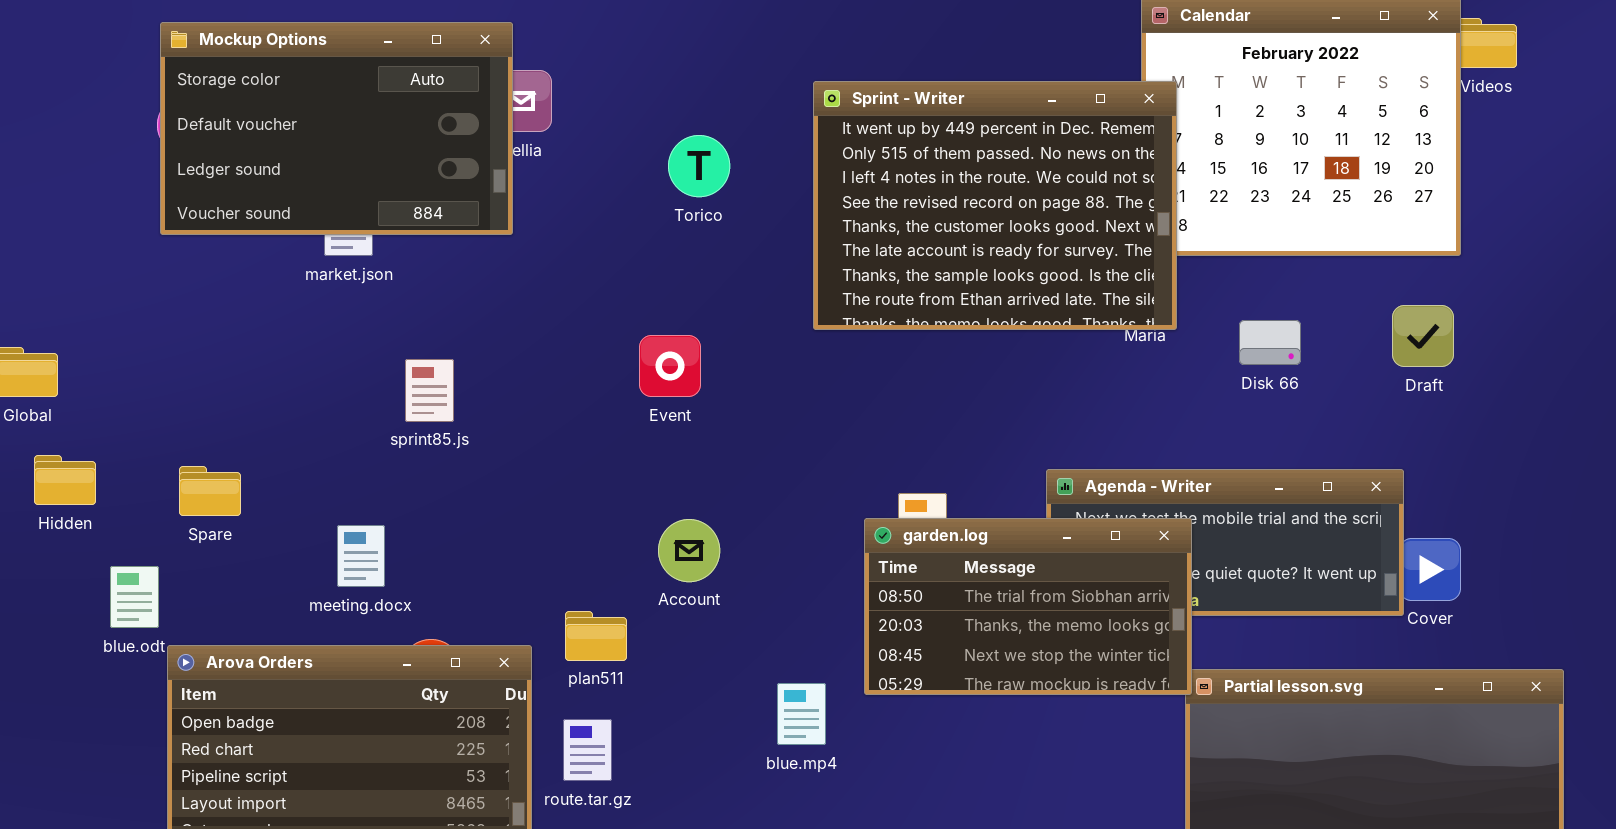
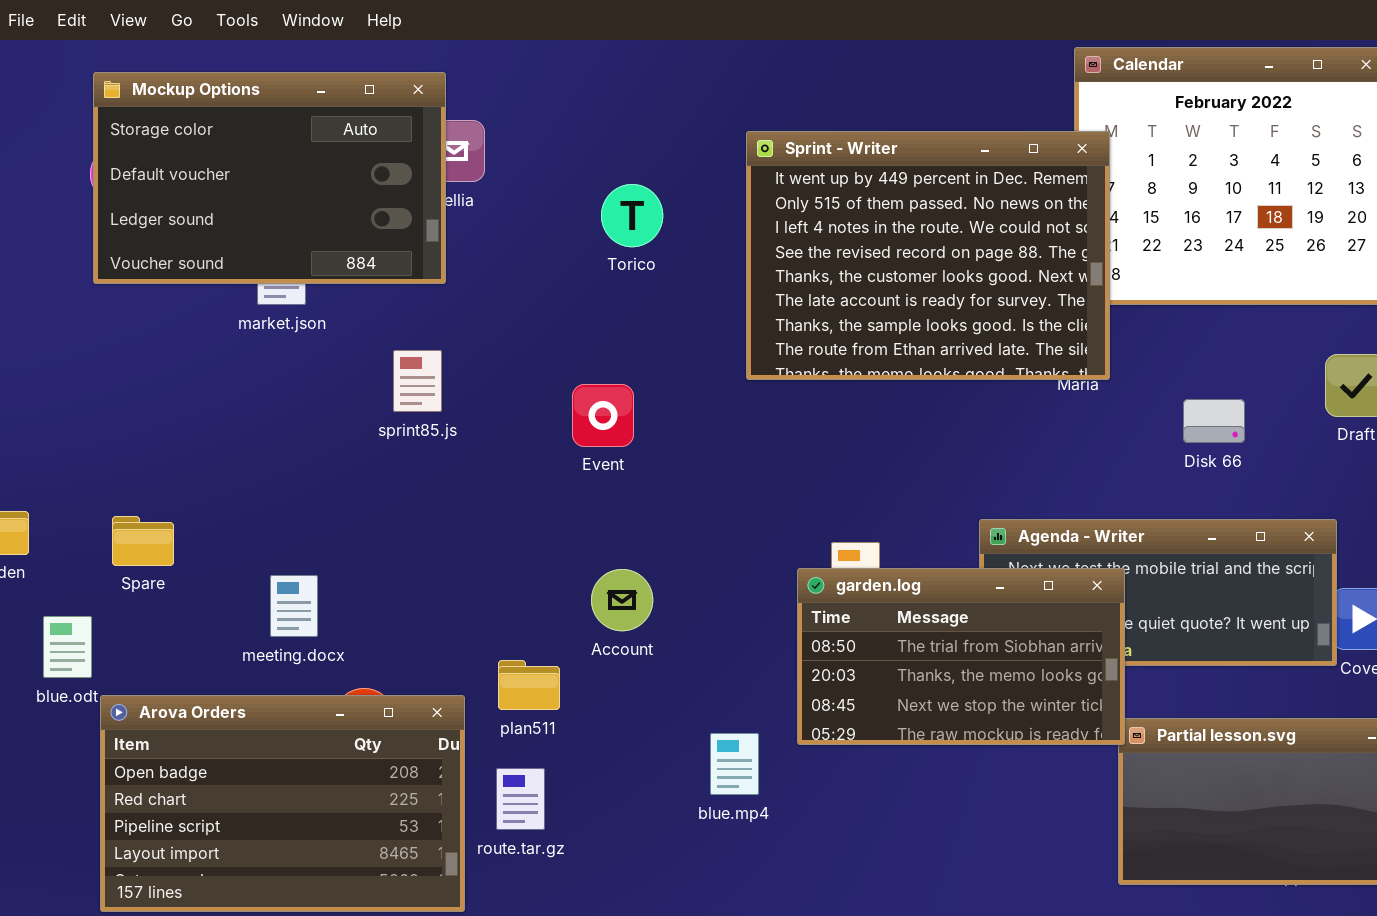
Disk 66: [1239,320,1301,365] -> [1183,399,1245,443], moved
sprint85.js: [405,359,454,422] -> [393,350,442,412], moved

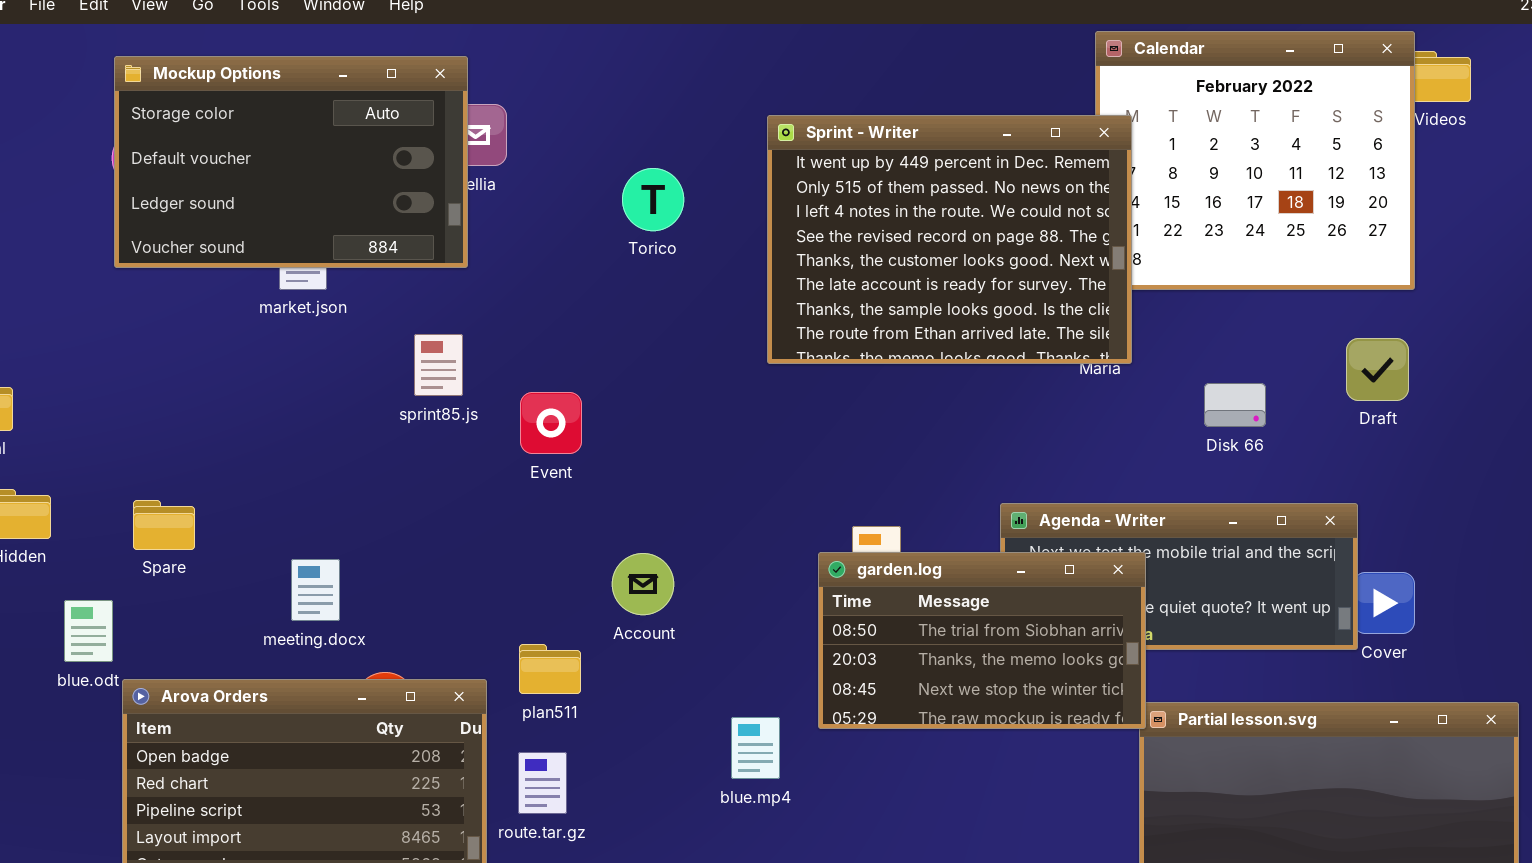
Event: [572,384,634,447] -> [520,392,582,454], moved

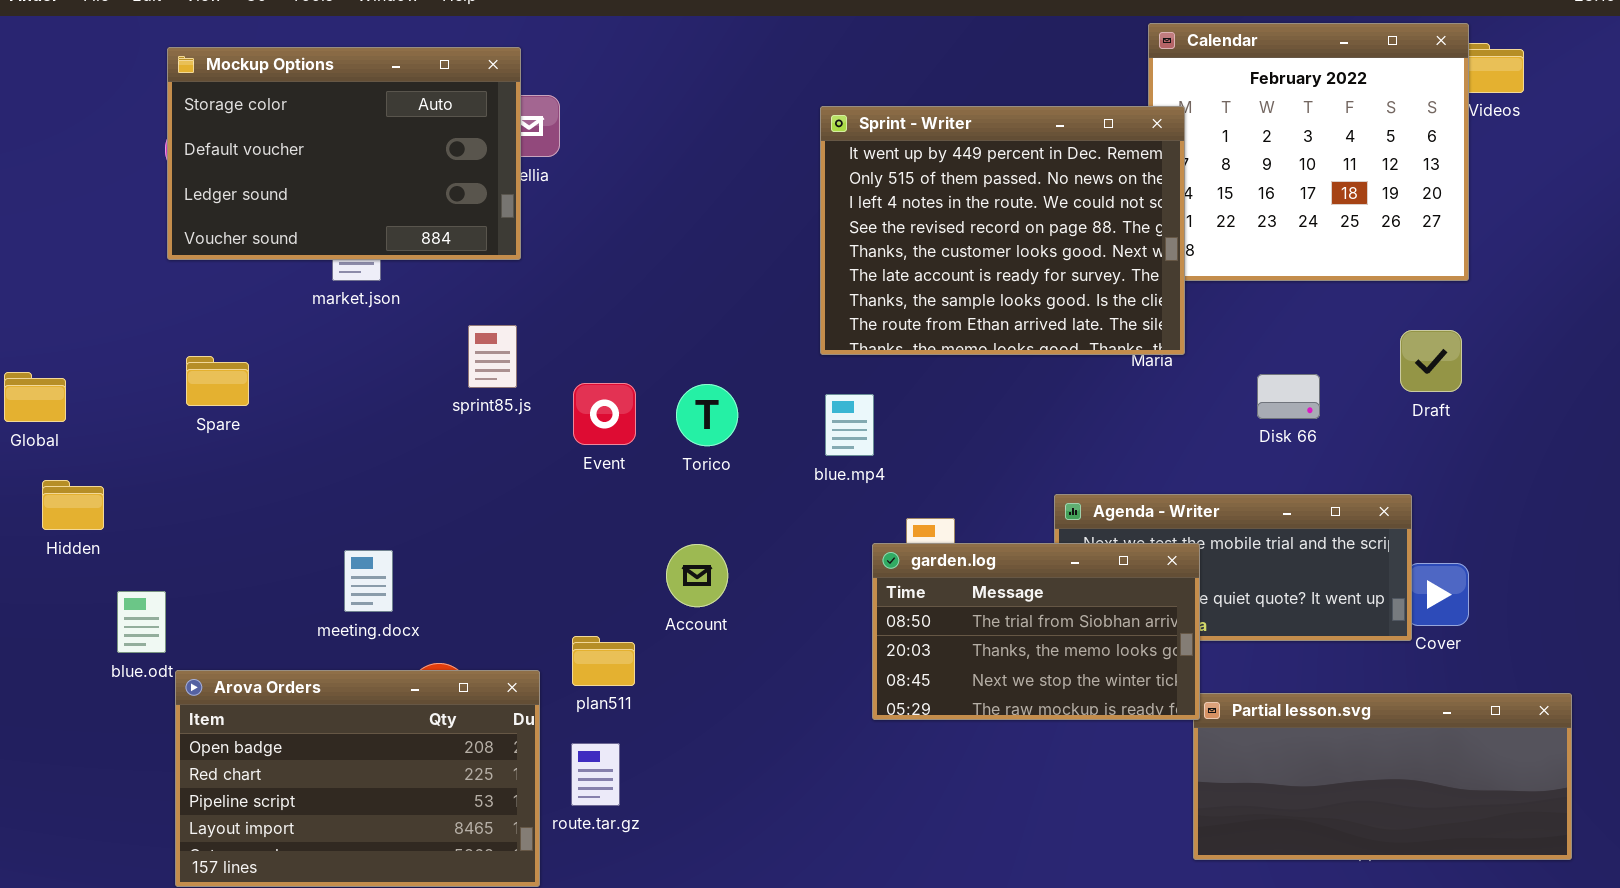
Torico: [622,168,684,231] -> [676,384,738,446], moved
Spare: [133,500,195,550] -> [186,356,249,406], moved
blue.mp4: [731,717,780,779] -> [825,394,874,456], moved

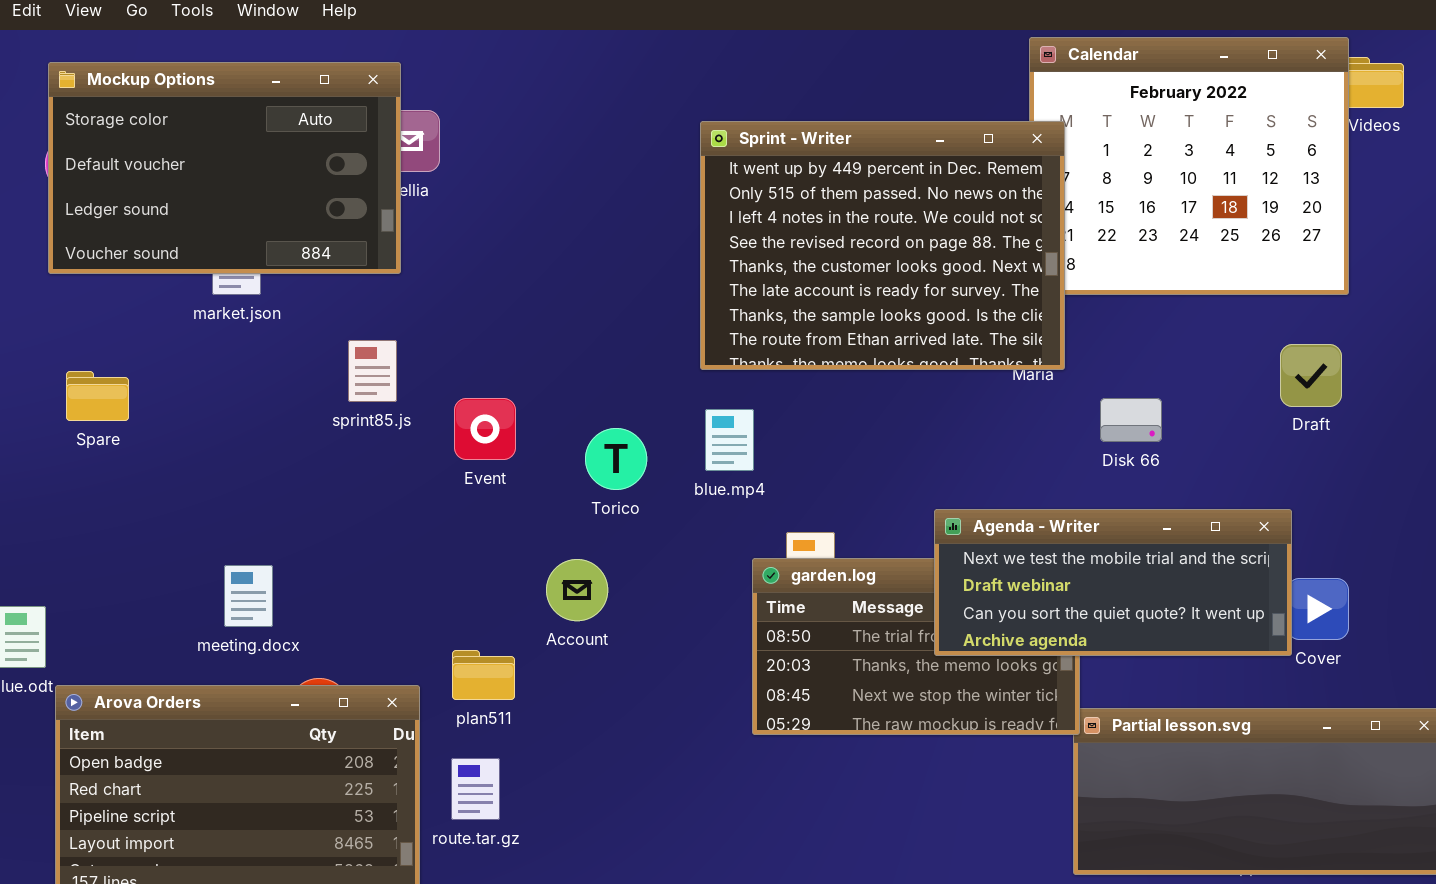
Disk 66: [1257,374,1320,419] -> [1100,398,1162,442], moved
Torico: [676,384,738,446] -> [585,428,647,490], moved
Agenda - Writer: [1054,494,1412,641] -> [934,509,1292,656], raised

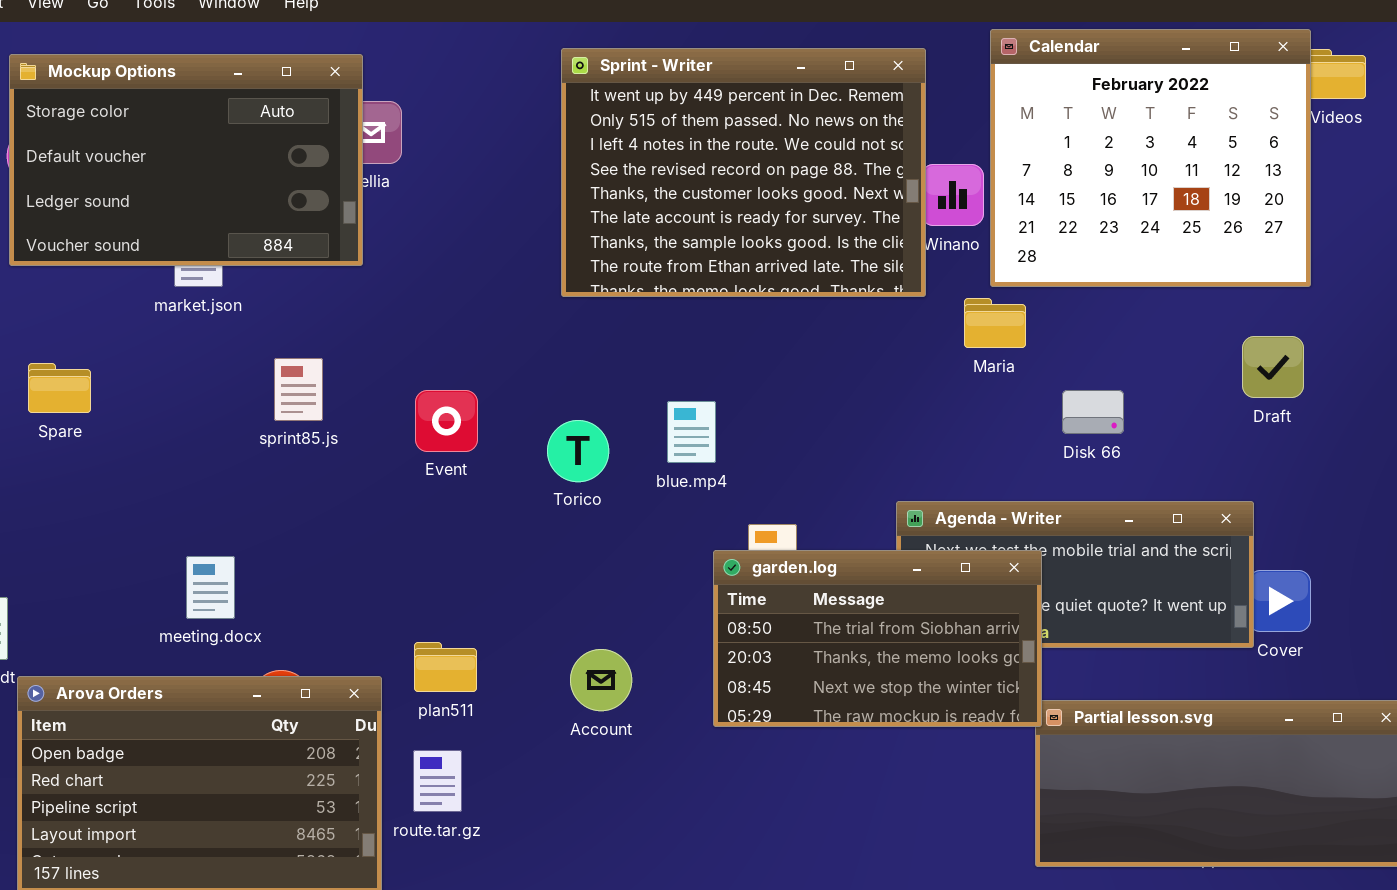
Sprint - Writer: [700,121,1065,370] -> [561,48,926,297], moved
sprint85.js: [348,340,397,402] -> [274,358,323,421], moved
garden.log: [752,558,1080,735] -> [713,550,1042,727], raised
Account: [546,559,608,621] -> [570,649,632,711], moved

